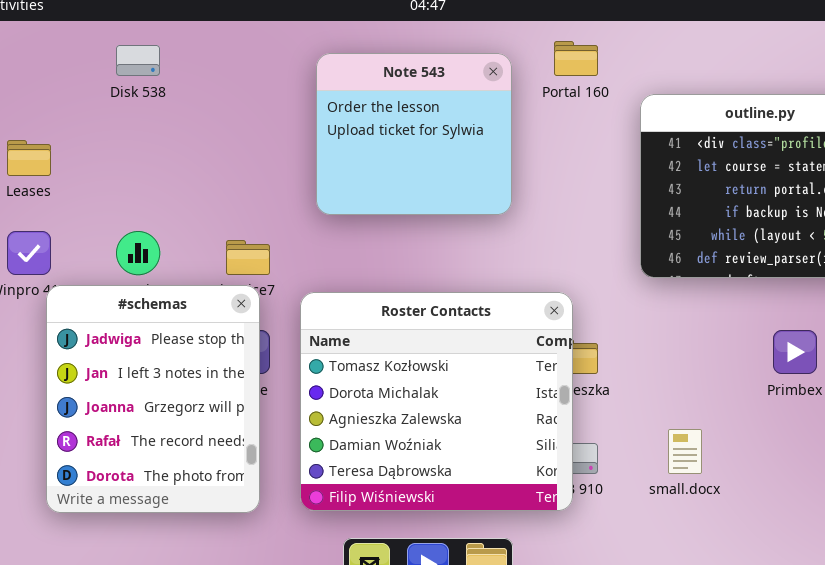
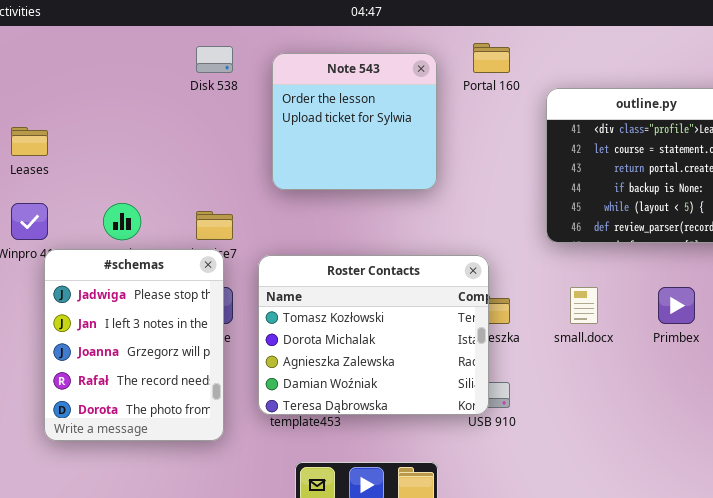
Disk 538: [116,45,160,76] -> [196,46,233,73], moved
Roster Contacts: [300,292,573,511] -> [258,255,489,415], resized
small.docx: [668,429,702,474] -> [570,287,598,324], moved

